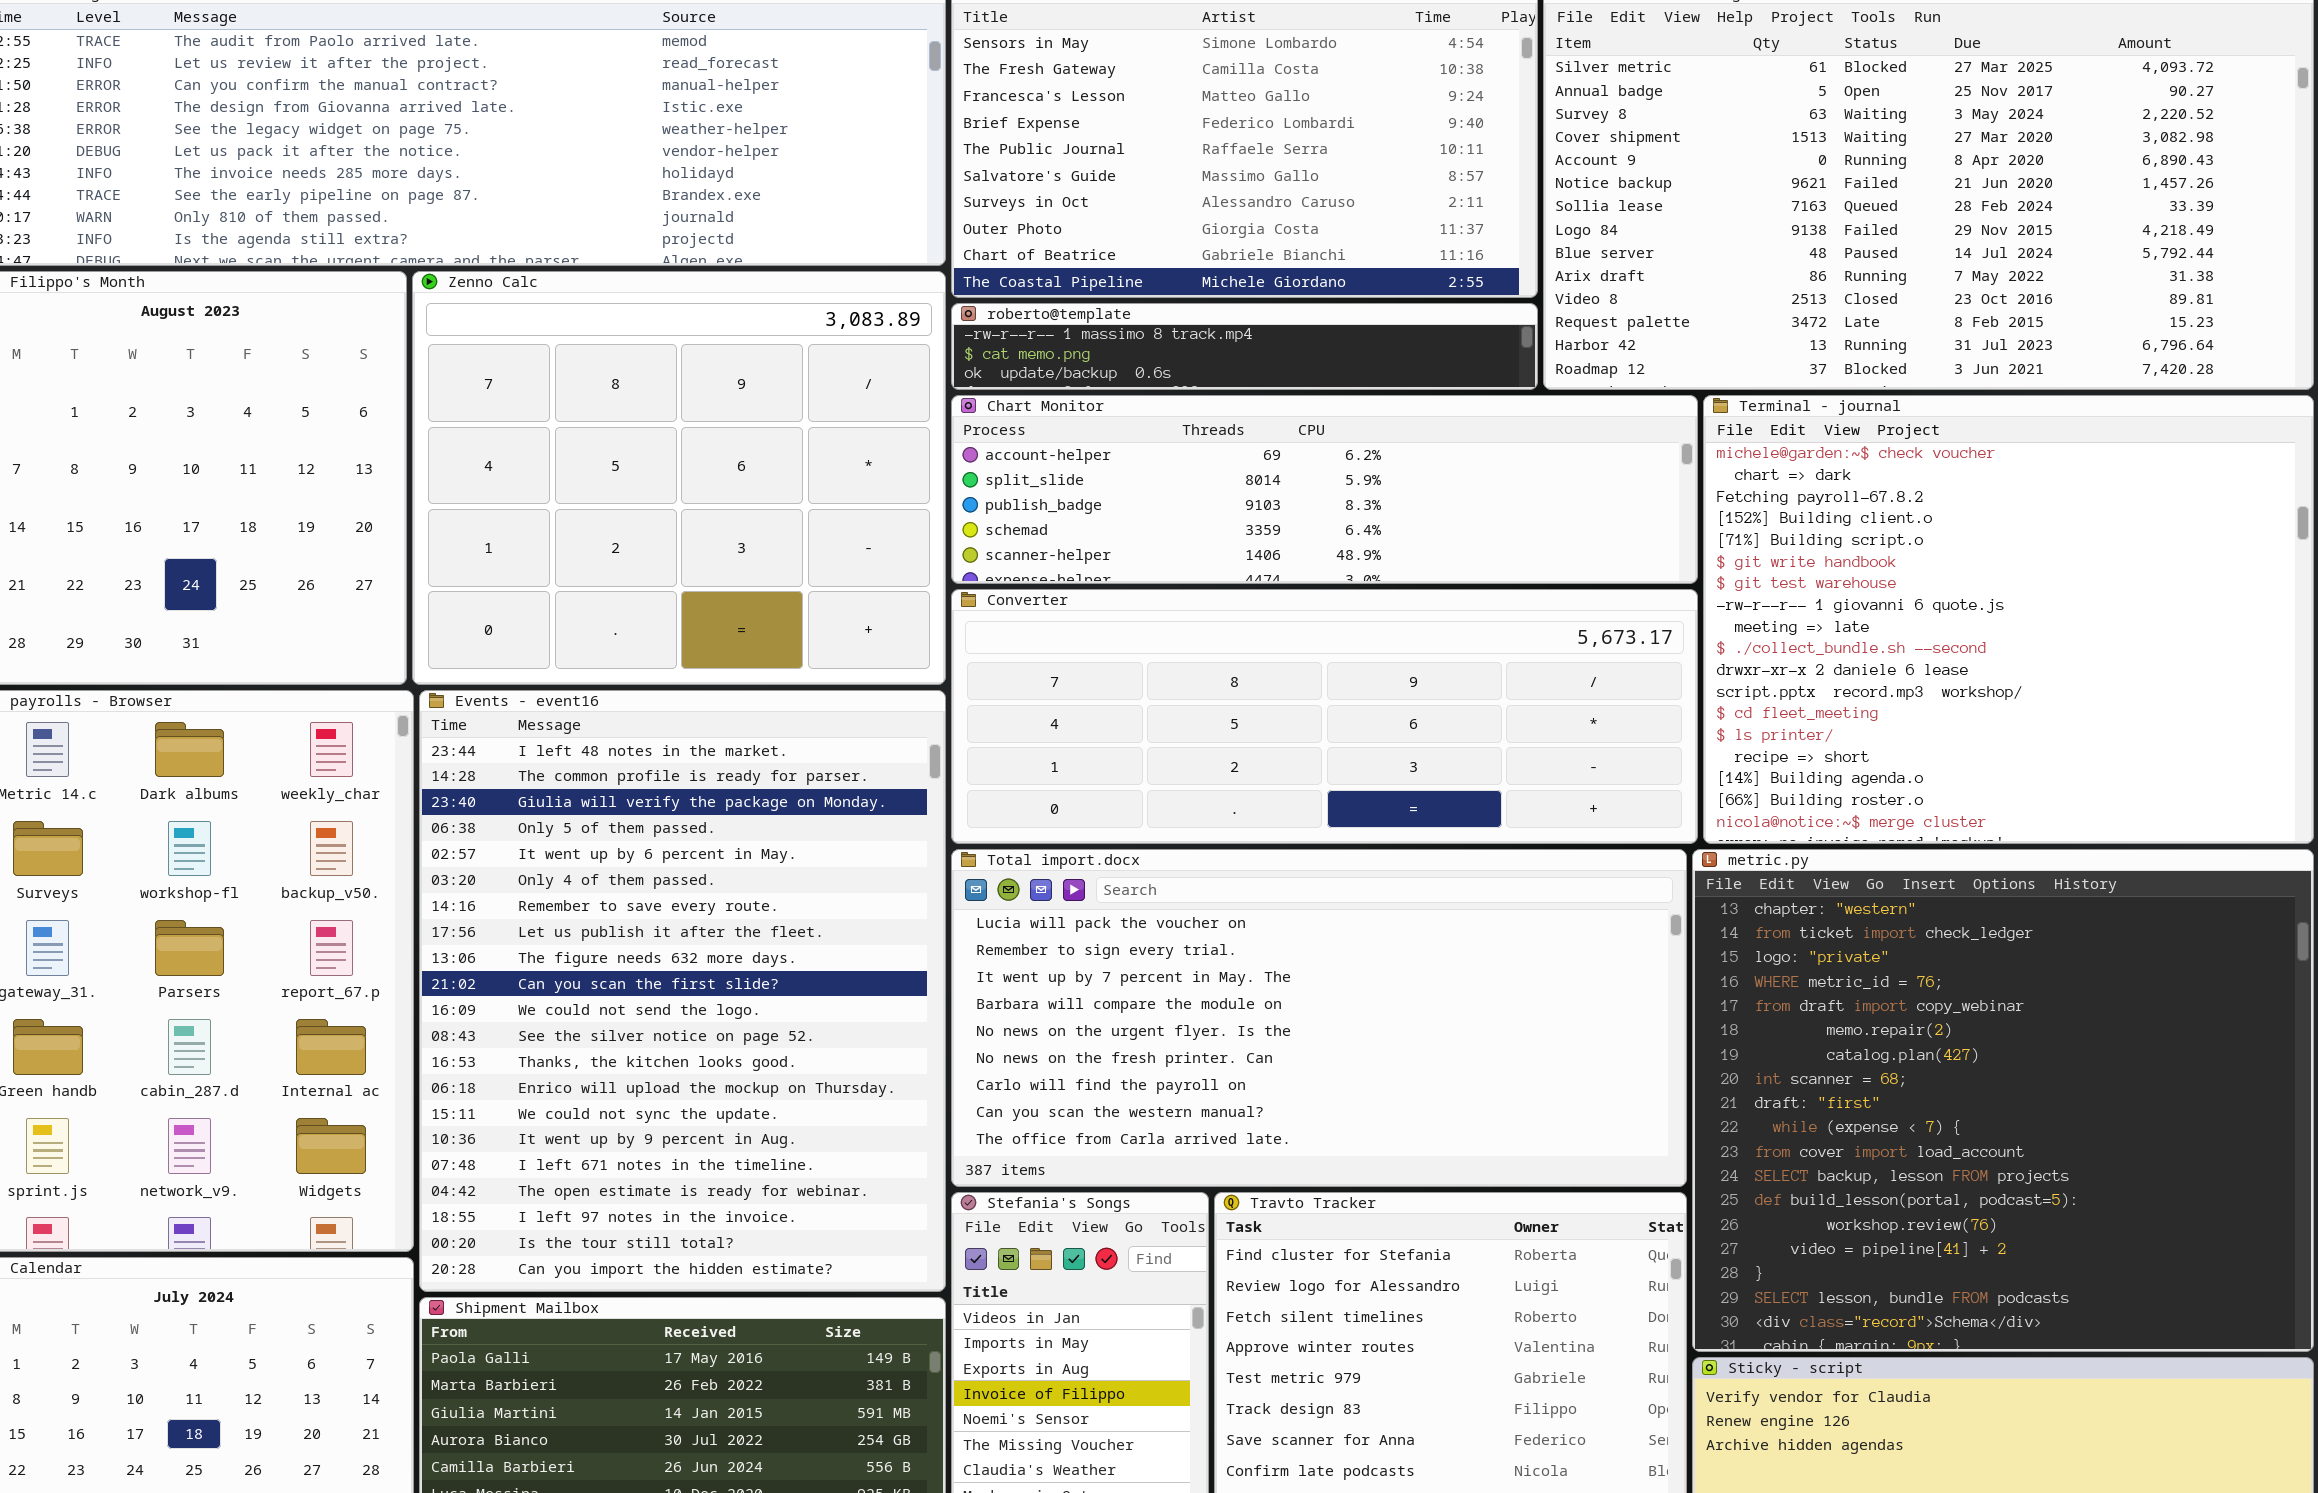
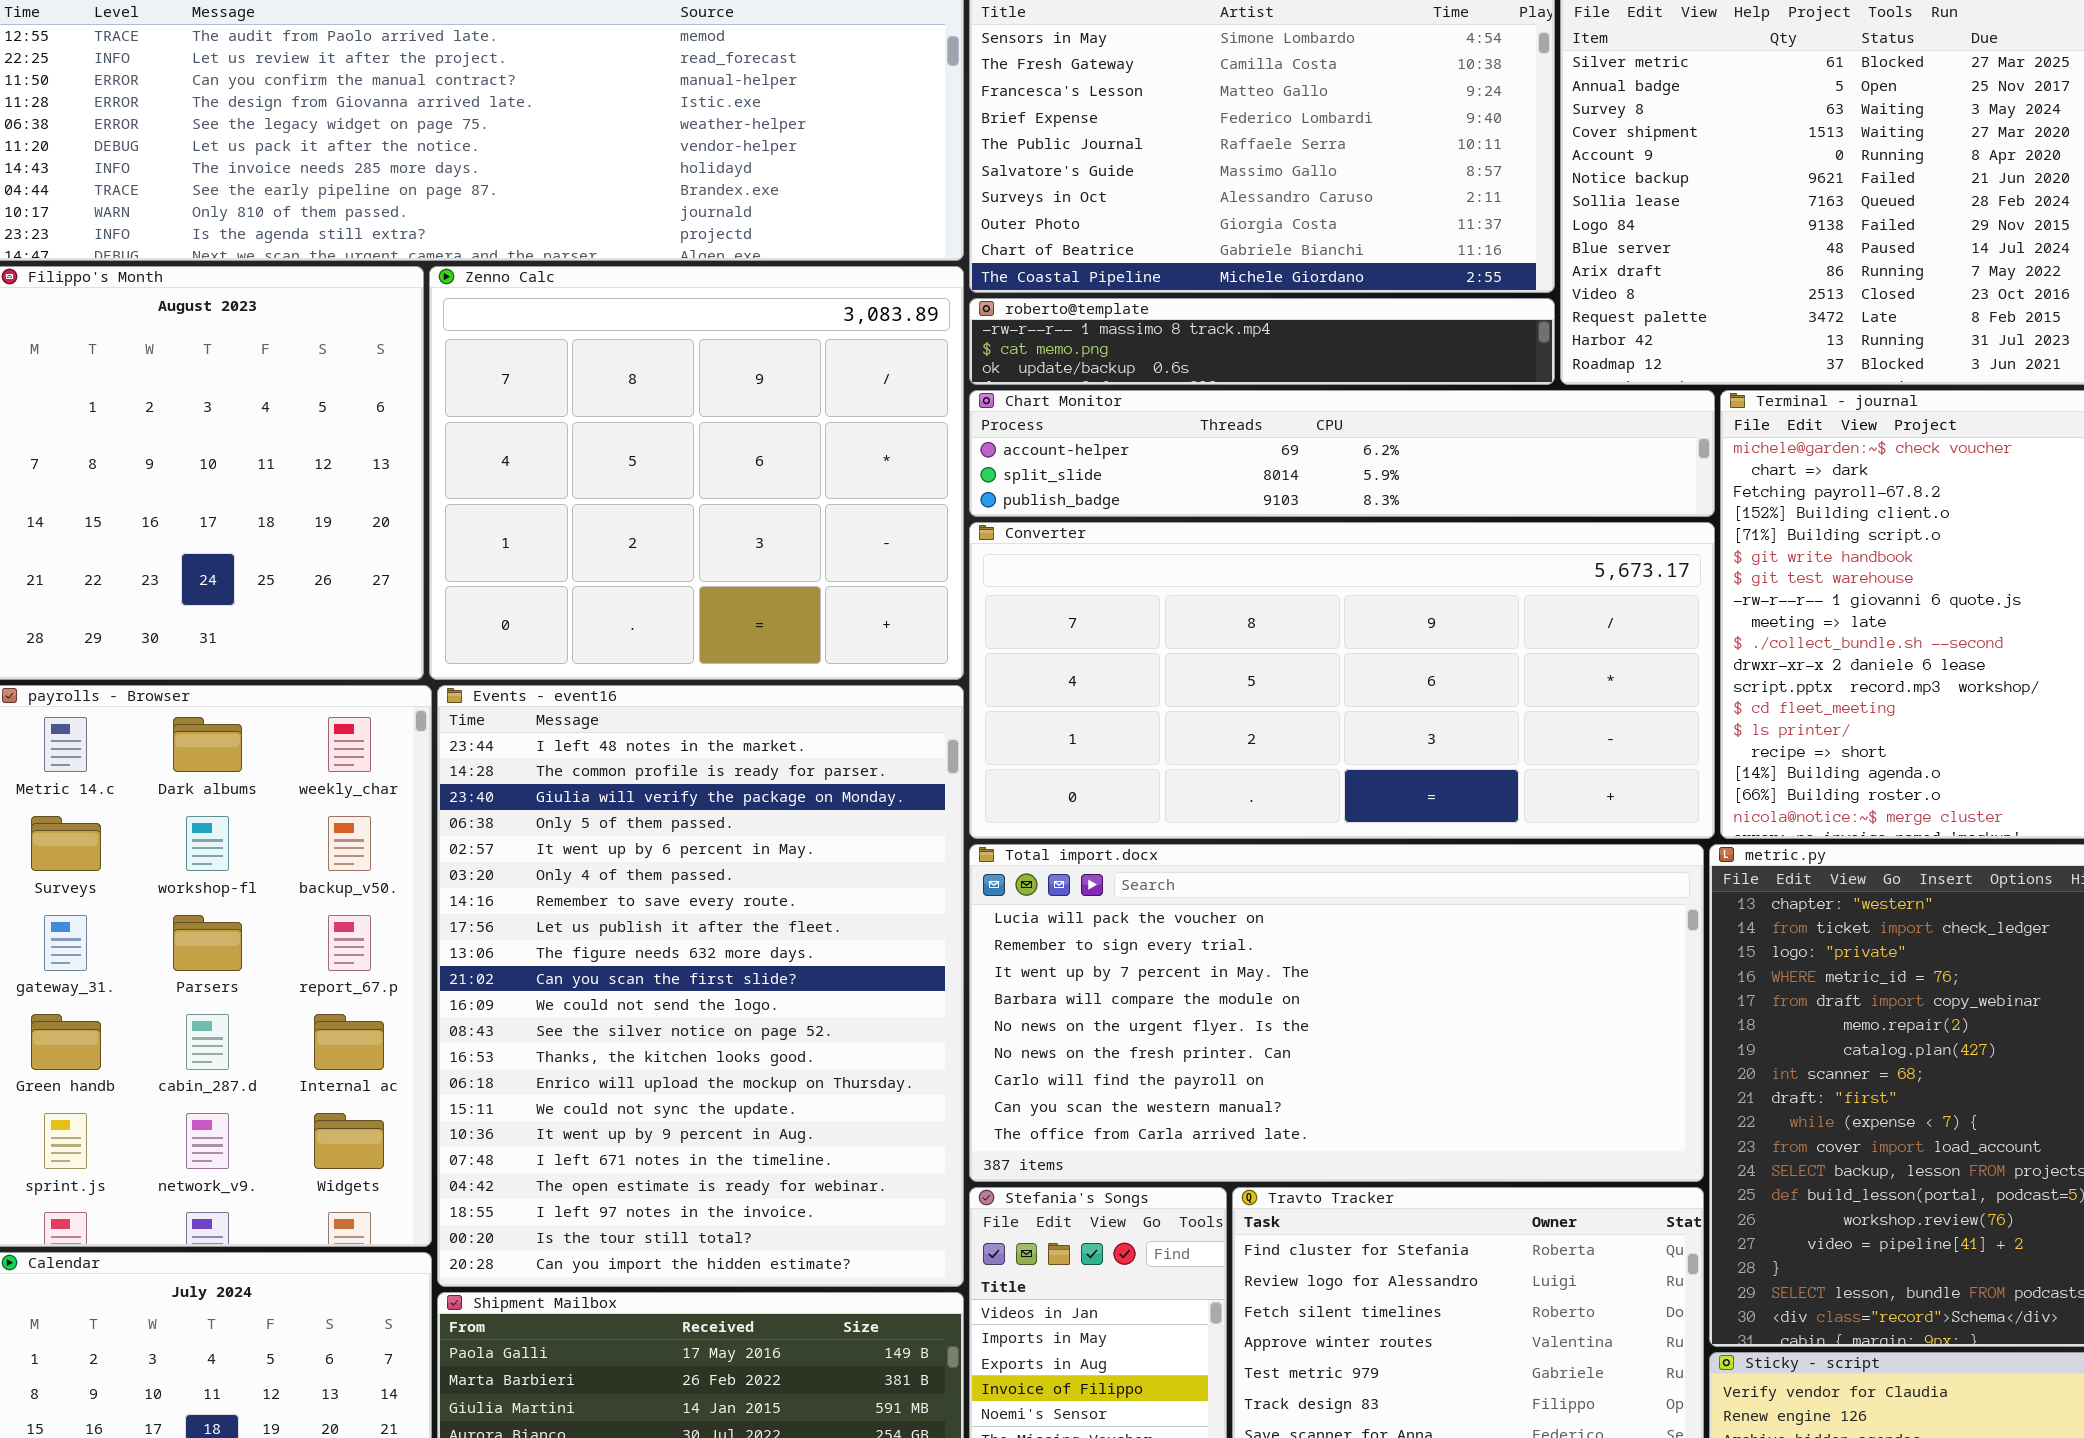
Chart Monitor: [951,395,1698,584] -> [969,390,1715,517], resized
Converter: [951,589,1698,844] -> [969,522,1715,839], resized

